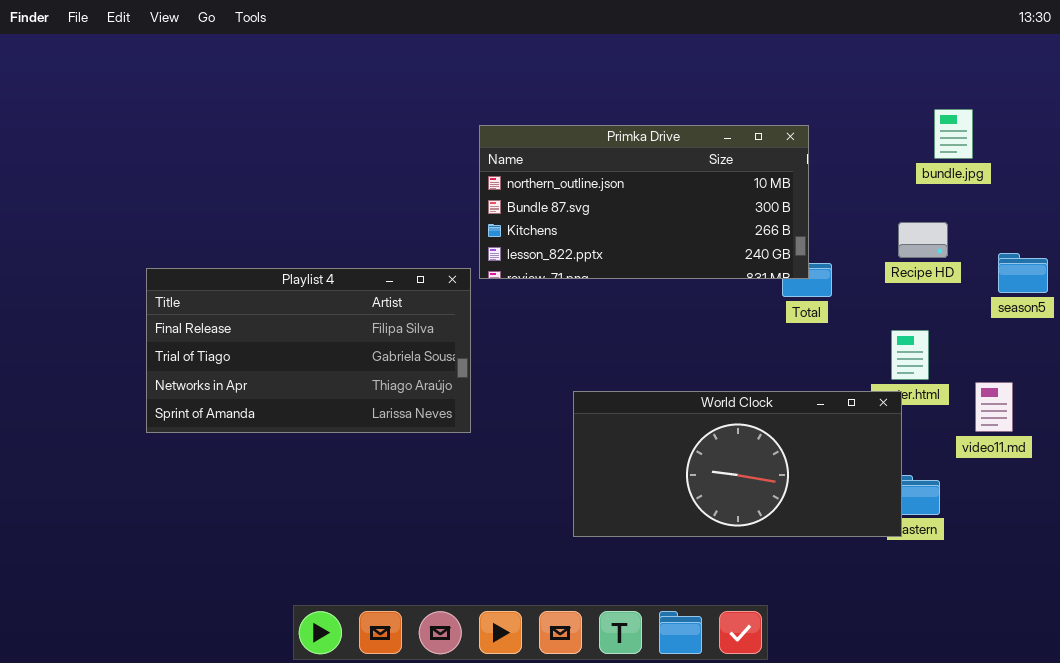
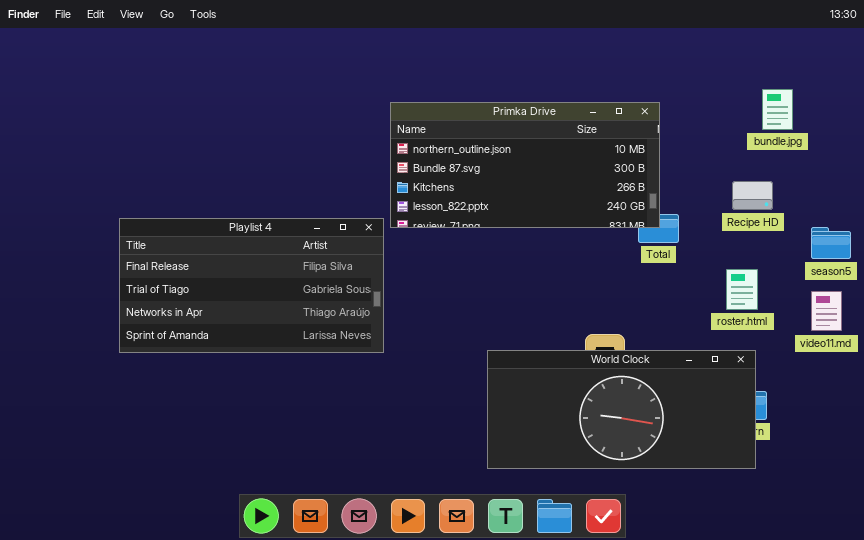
season5: [998,253,1048,293] -> [811,227,851,259], moved
video11.md: [975,382,1013,432] -> [811,291,842,331], moved
World Clock: [573,391,902,537] -> [487,350,756,469], moved

